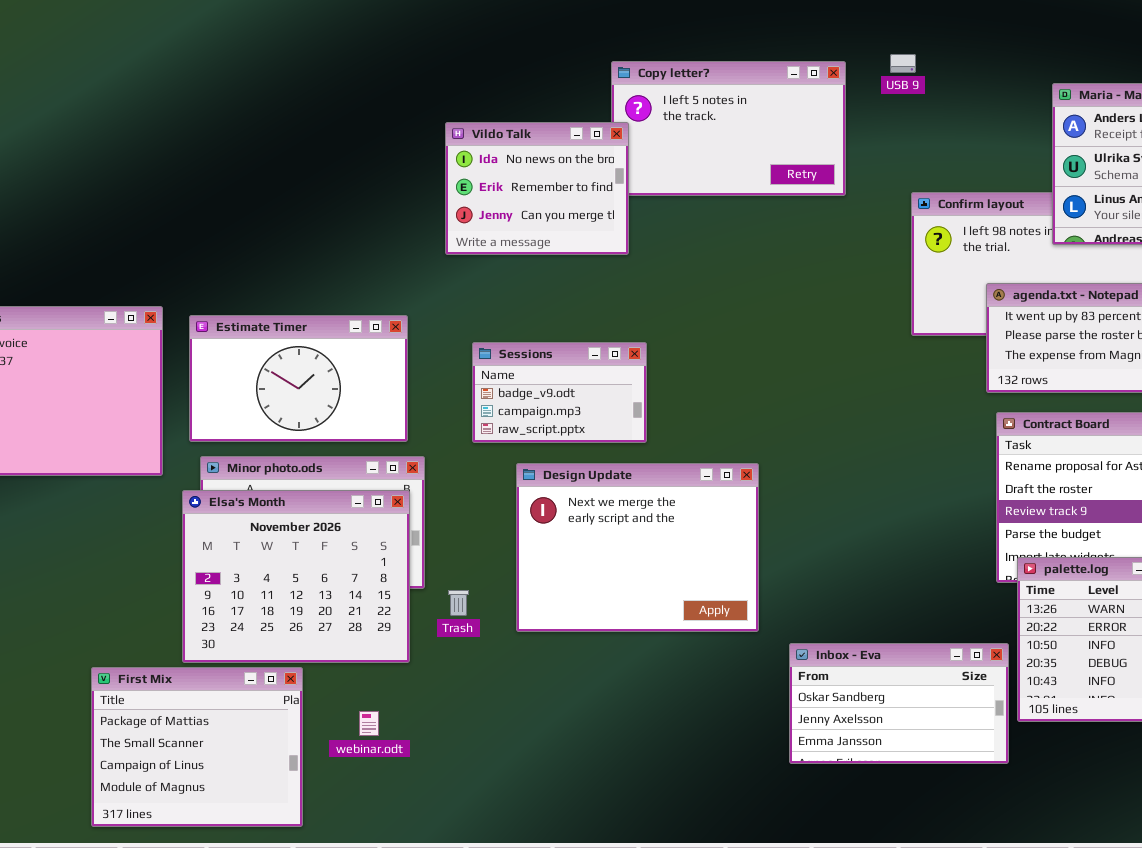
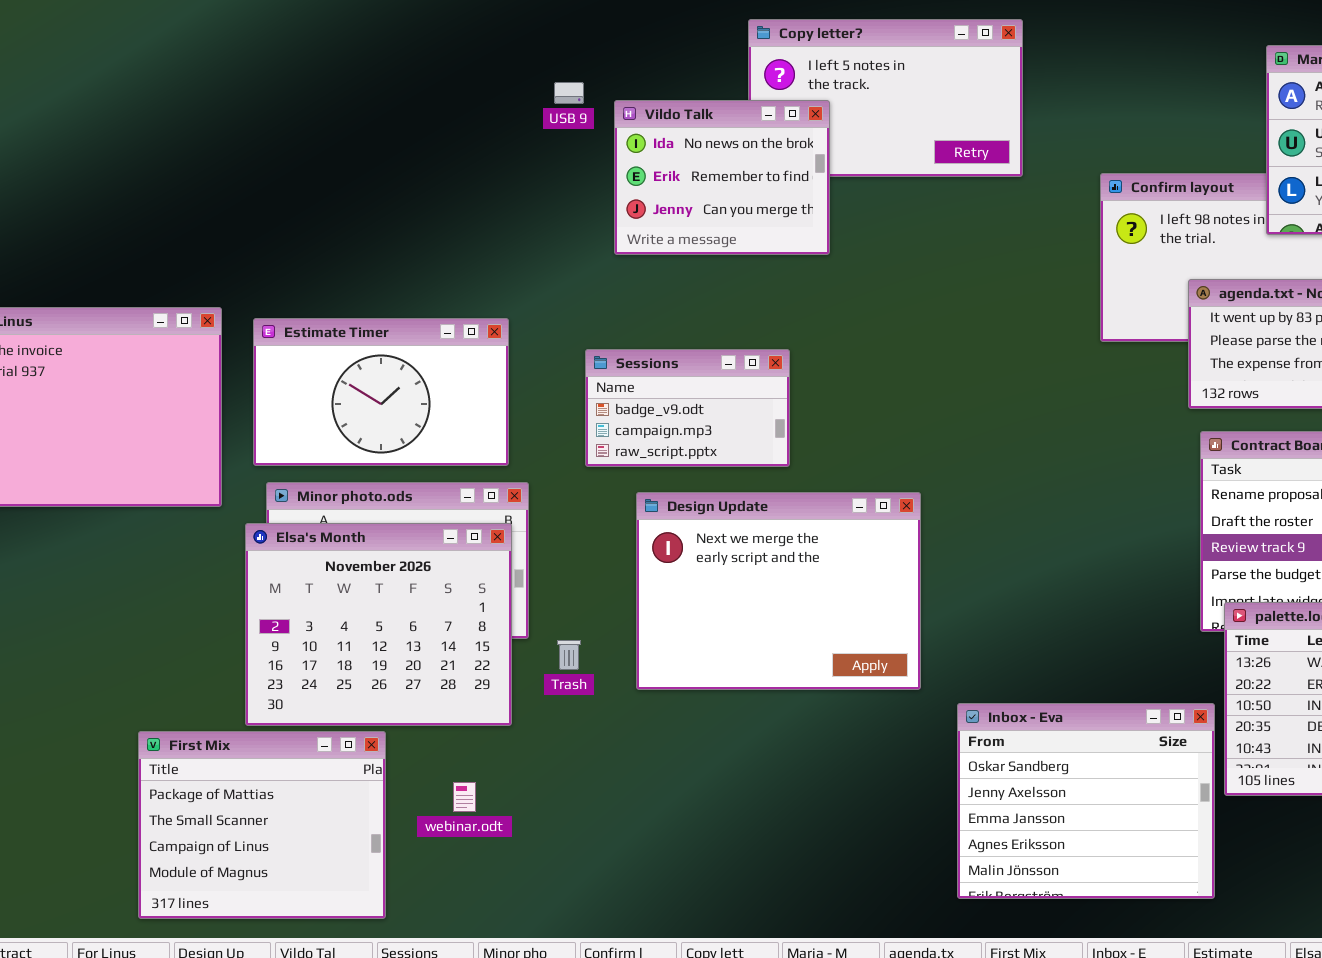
USB 9: [890,54,916,73] -> [554,82,584,104], moved
Vildo Talk: [445,122,629,255] -> [614,100,830,255], moved
Inbox - Eva: [789,643,1009,764] -> [957,703,1215,899], resized

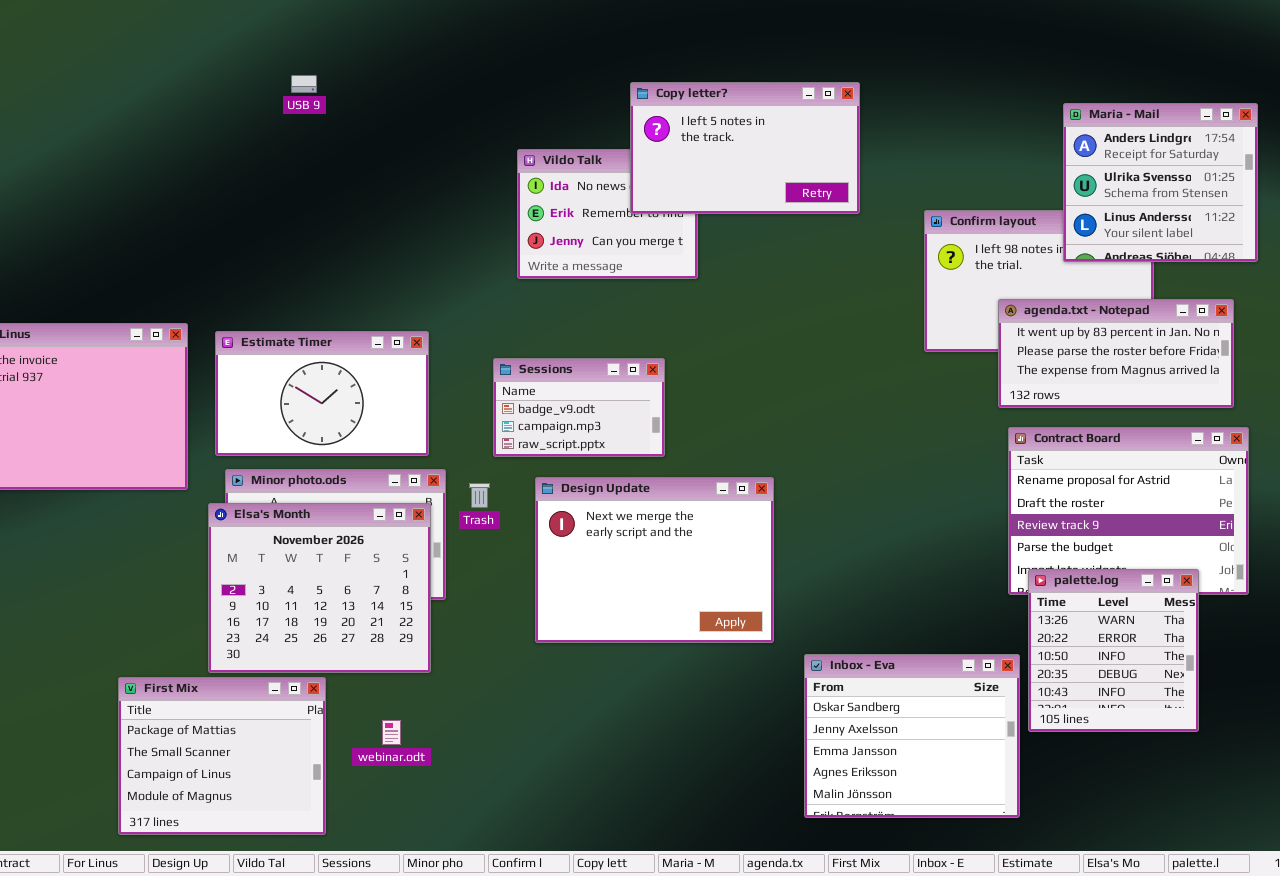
Copy letter?: [748,19,1023,177] -> [630,82,860,214], raised
USB 9: [554,82,584,104] -> [291,75,317,93], moved
Trash: [557,640,581,670] -> [469,483,490,508], moved

